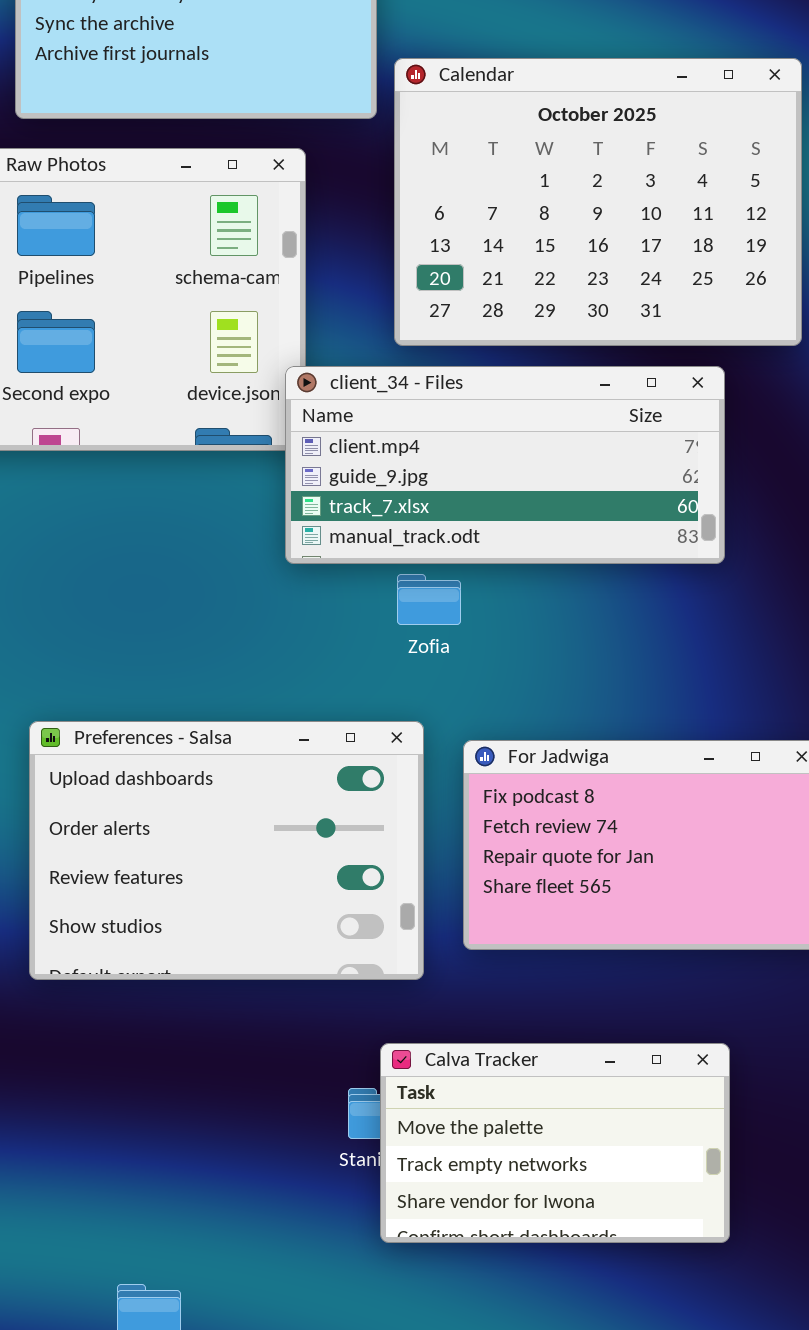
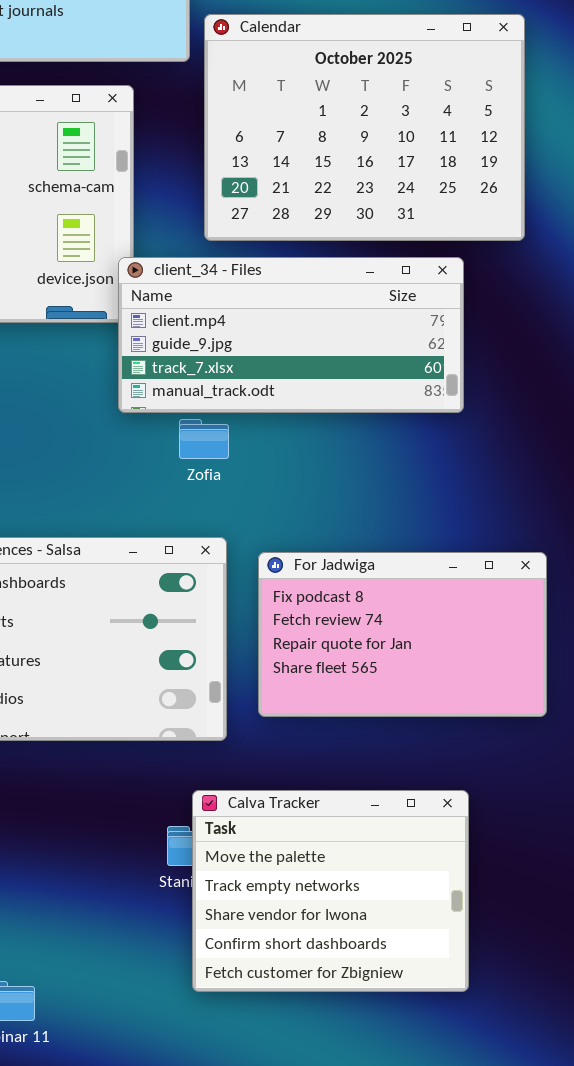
Zofia: [397,574,461,625] -> [179,419,229,459], moved
Calva Tracker: [380,1043,730,1243] -> [192,790,469,992], resized

